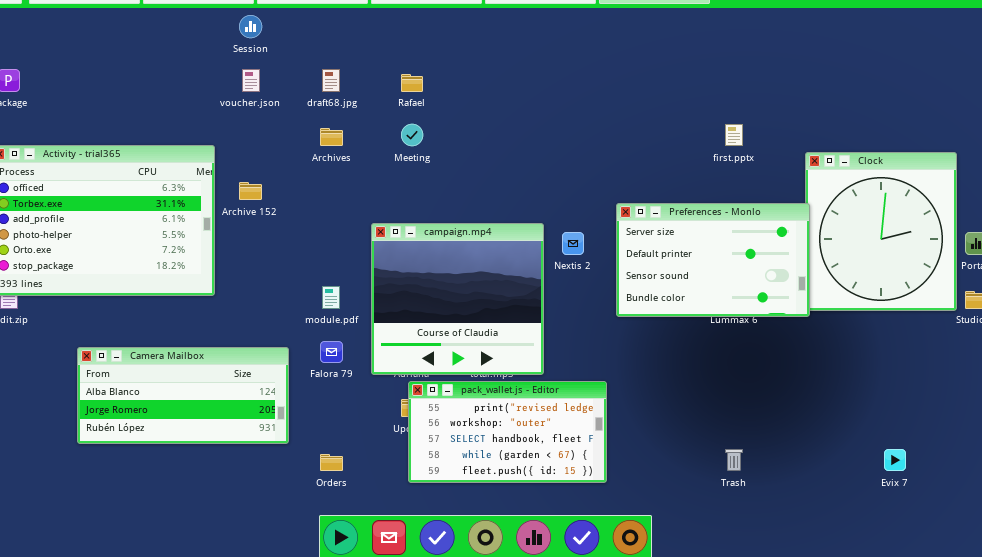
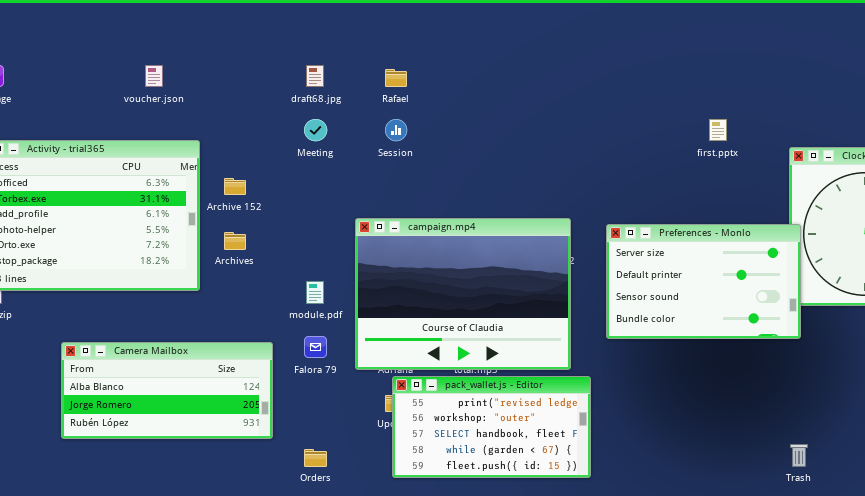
Session: [239,15,262,38] -> [385,119,407,141], moved
voucher.json: [242,69,260,92] -> [145,65,163,87], moved
Meeting: [401,124,423,146] -> [304,119,327,141], moved
Archives: [320,128,343,146] -> [224,232,246,250], moved
Preferences - Monlo: [616,203,810,317] -> [606,224,801,339], moved
campaign.mp4: [371,223,544,375] -> [355,218,571,370], resized
Trash: [725,449,743,471] -> [790,444,808,467], moved

